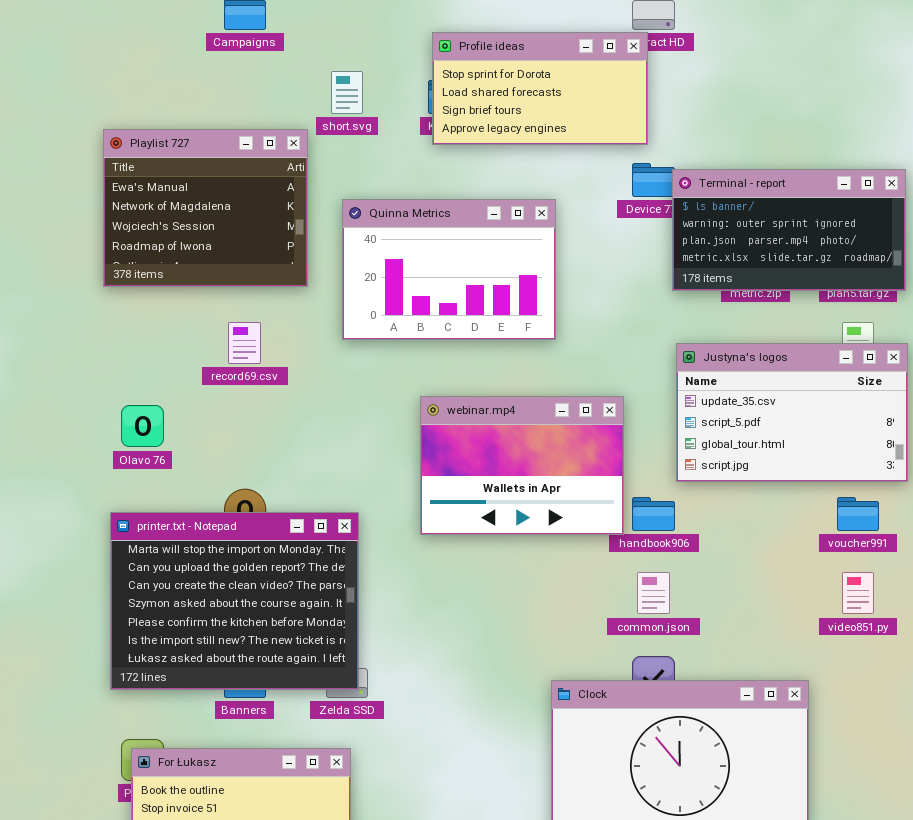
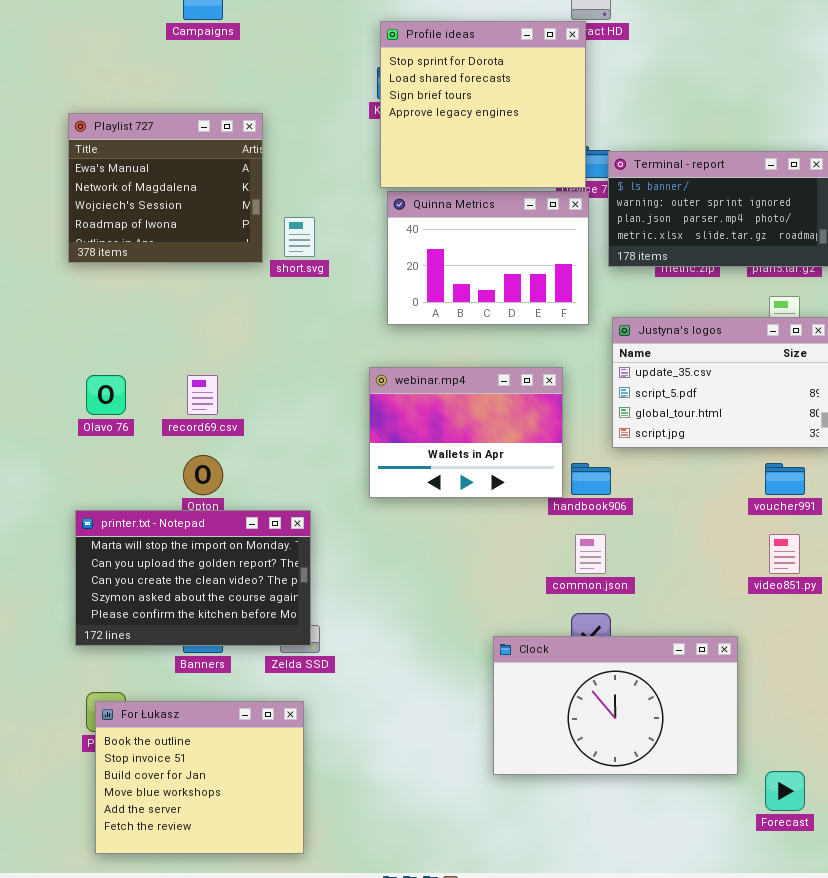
Profile ideas: [432,32,648,145] -> [380,21,586,188], resized
short.svg: [331,71,363,114] -> [284,217,315,257], moved
Quinna Metrics: [342,199,556,340] -> [387,191,589,325], moved
record69.csv: [228,322,261,364] -> [187,375,218,415], moved
printer.txt - Notepad: [110,512,359,690] -> [75,510,311,646], resized

